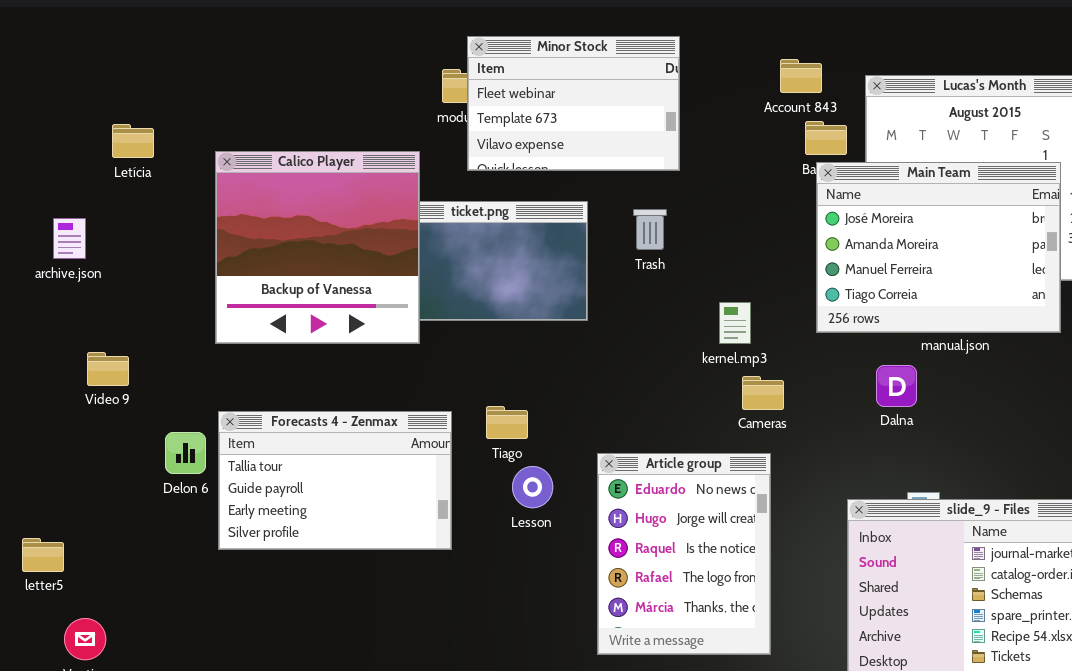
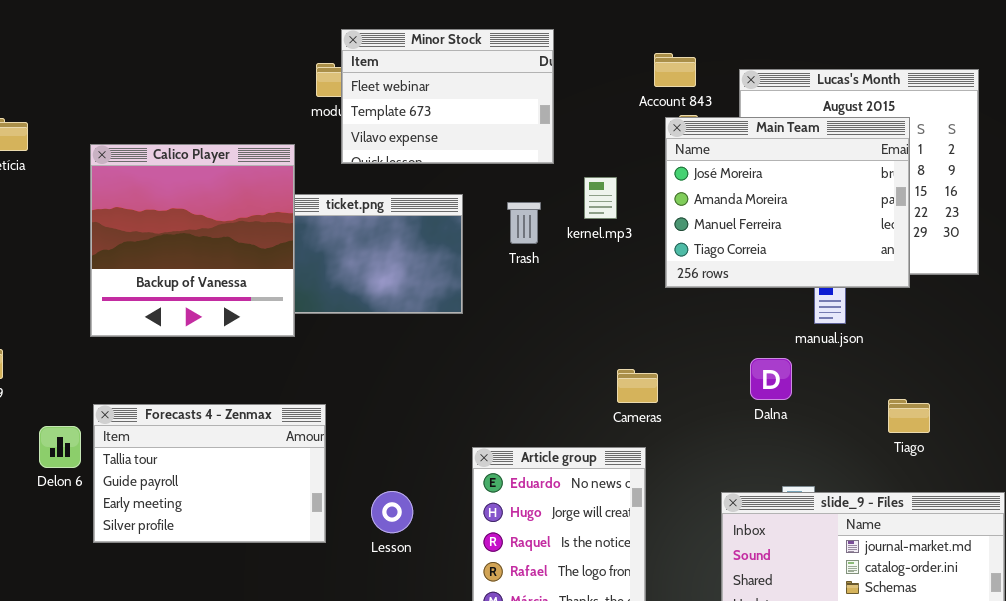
Main Team: [816,162,1061,333] -> [665,117,910,288], moved
kernel.mp3: [719,302,751,344] -> [584,177,617,219], moved
Tiago: [486,406,528,439] -> [888,399,930,433], moved
Lesson: [512,466,553,508] -> [371,491,413,533], moved

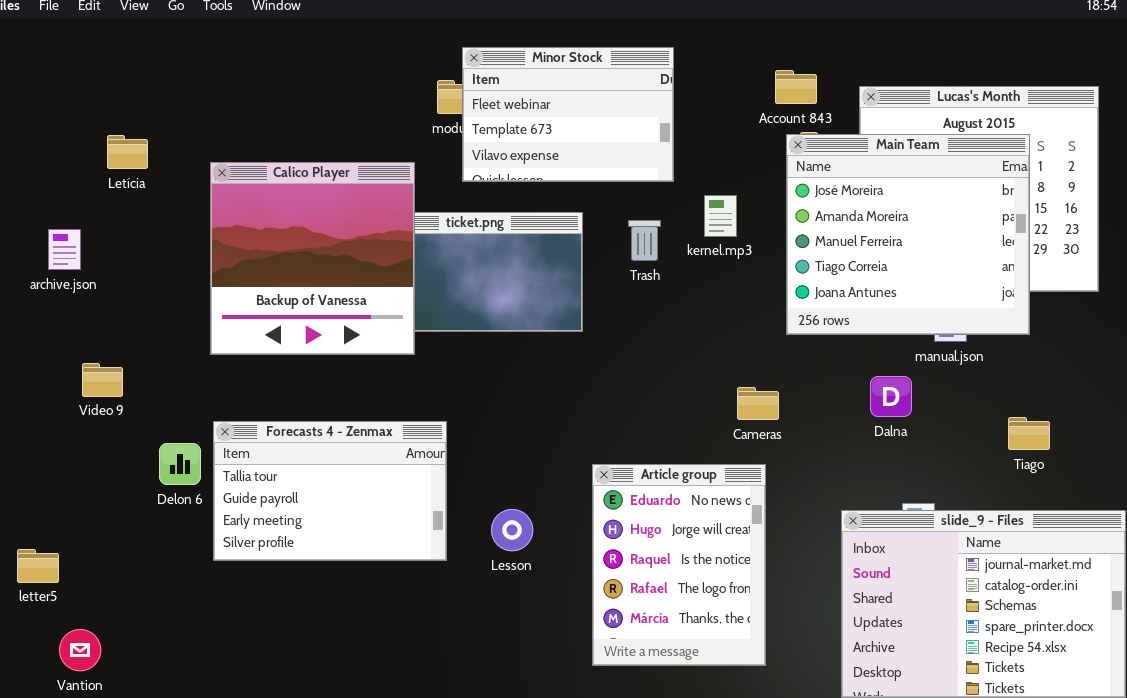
Main Team: [665,117,910,288] -> [786,134,1030,335], resized

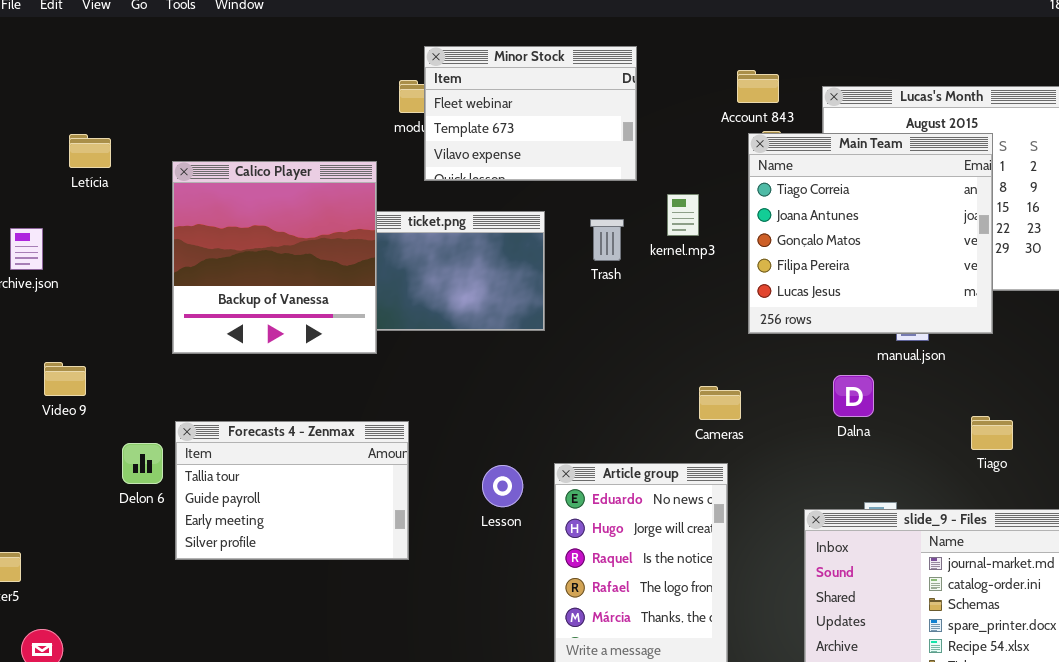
Main Team: [786,134,1030,335] -> [748,133,993,334], scrolled down 3 rows
Lesson: [491,509,533,551] -> [482,465,523,507], moved

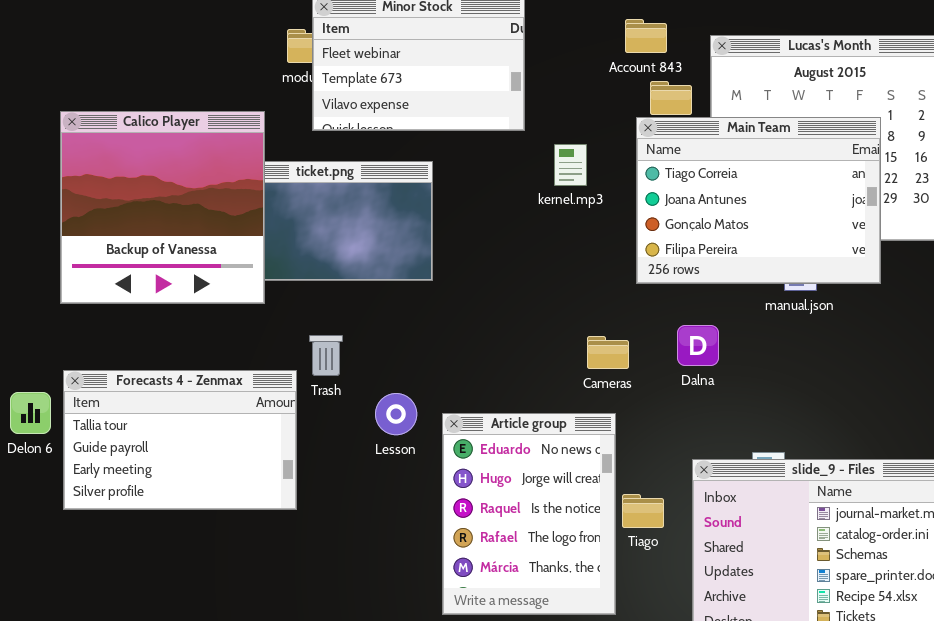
Main Team: [748,133,993,334] -> [636,117,881,284], resized
Trash: [590,219,624,261] -> [309,335,343,376], moved
Dalna: [833,375,874,417] -> [677,325,719,366], moved
Tiago: [971,416,1013,450] -> [622,494,664,528], moved
Lesson: [482,465,523,507] -> [375,393,417,435], moved

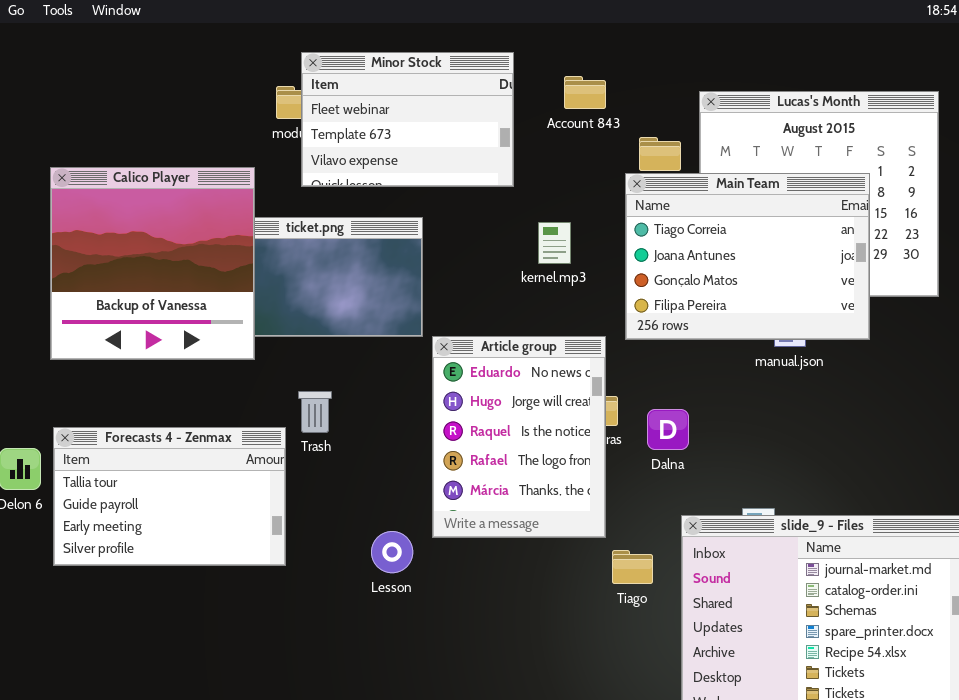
Account 843: [625,19,667,53] -> [564,76,606,109], moved
kernel.mp3: [554,144,587,186] -> [538,222,571,264], moved
Dalna: [677,325,719,366] -> [647,409,689,450], moved
Lesson: [375,393,417,435] -> [371,531,413,573], moved
Article group: [442,413,616,615] -> [432,336,606,538], moved

